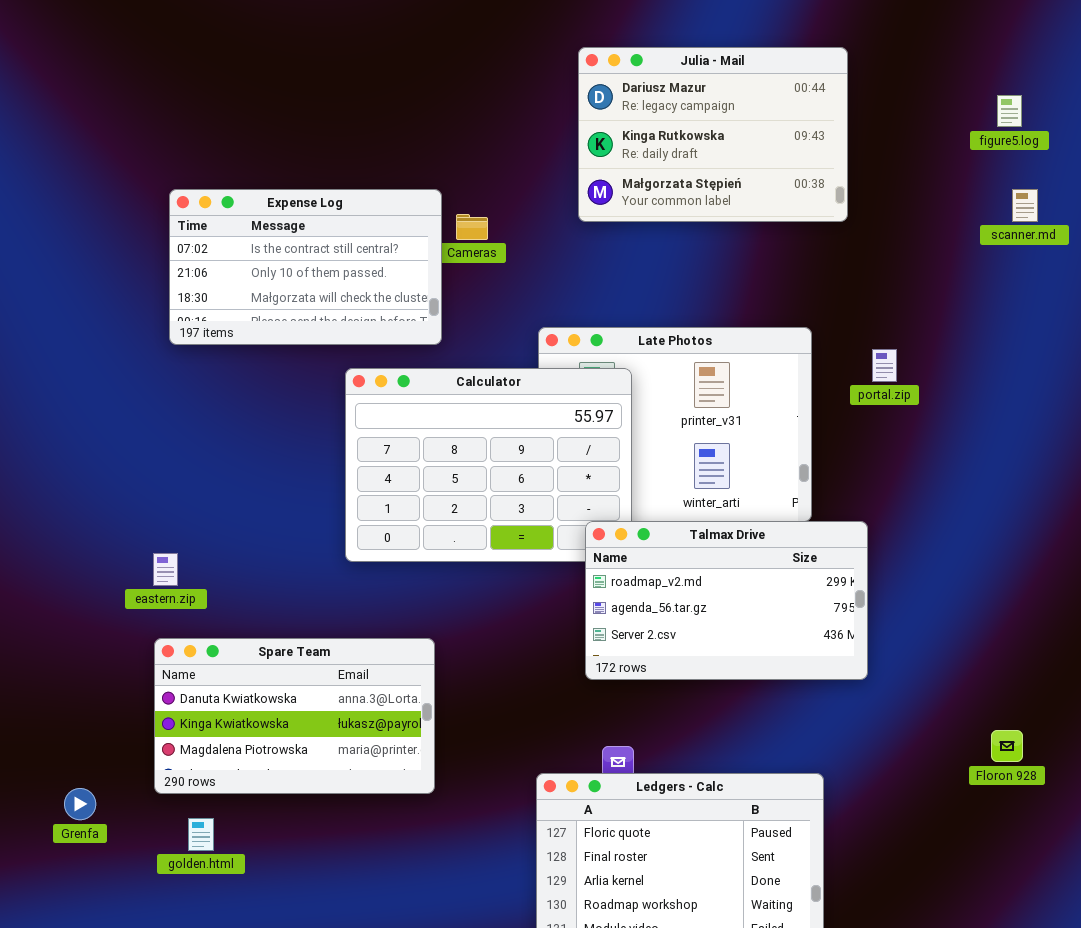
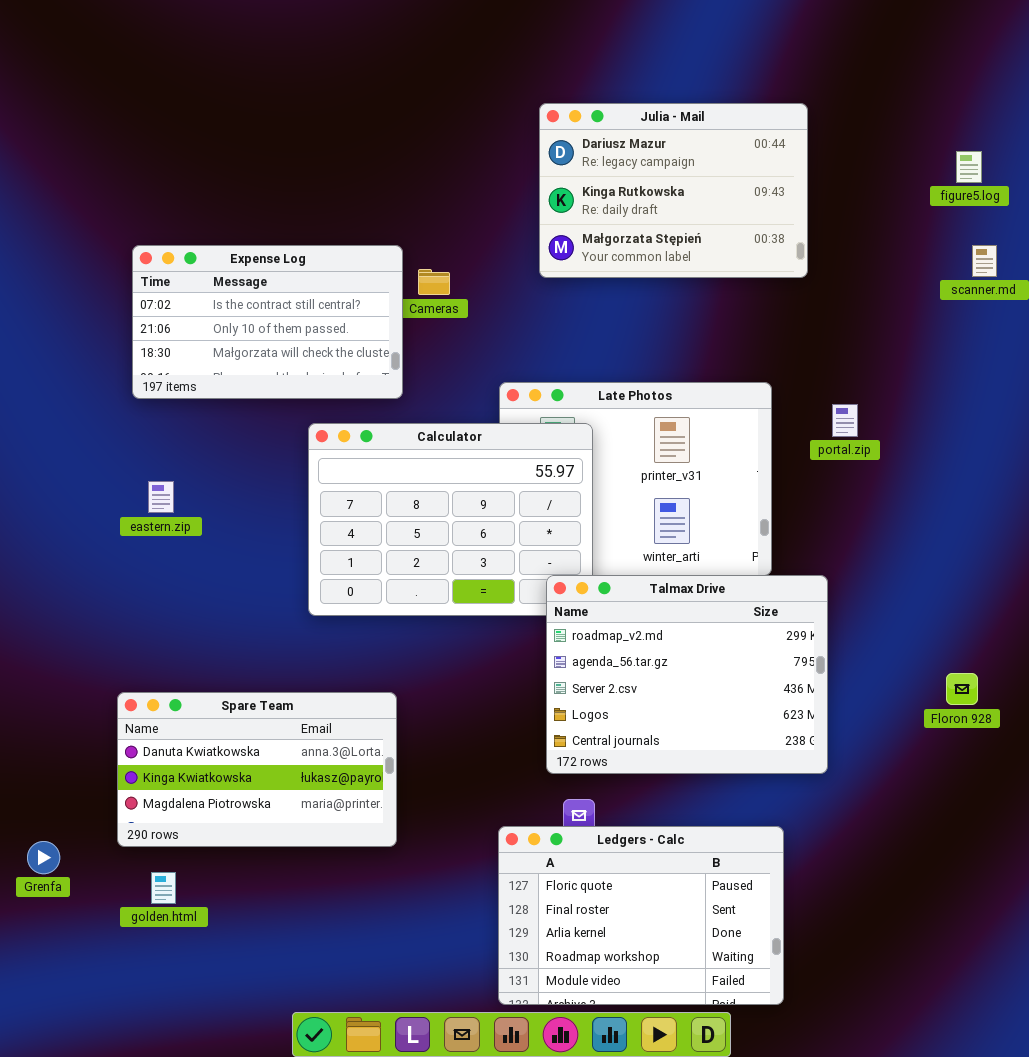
Talmax Drive: [585,521,868,680] -> [546,575,828,774], resized
eastern.zip: [153,553,178,586] -> [148,481,174,513], moved
Floron 928: [991,730,1023,762] -> [946,673,978,705], moved

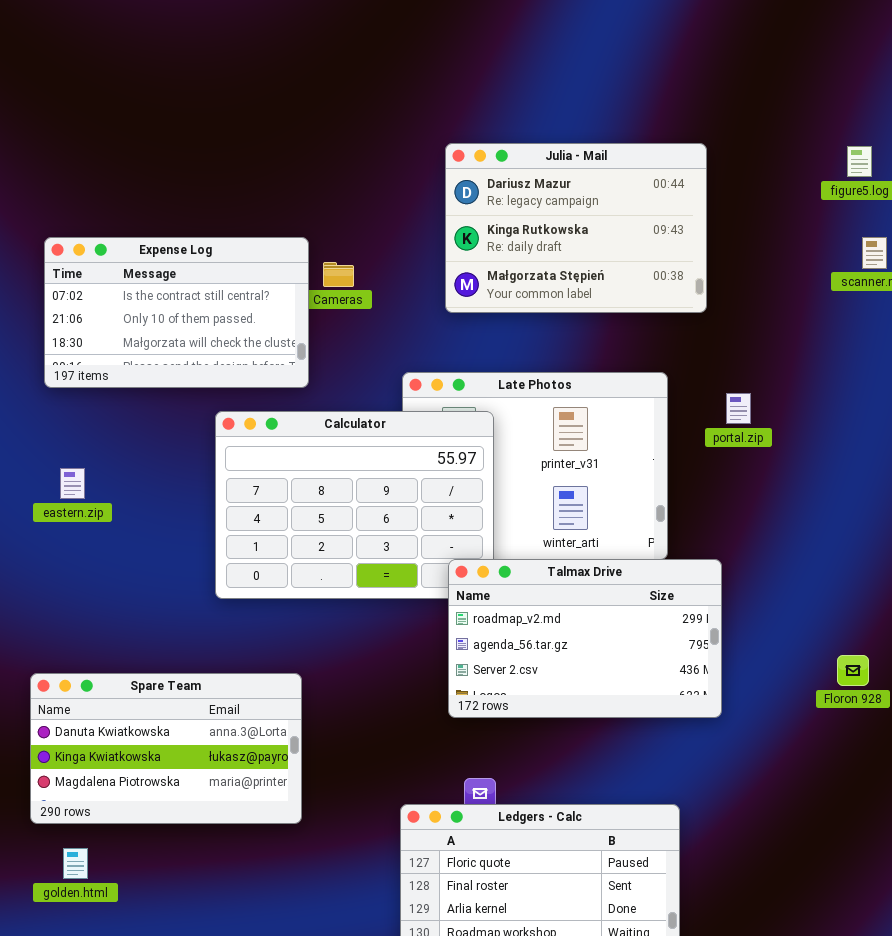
Julia - Mail: [539,103,808,278] -> [445,143,707,313], moved
Talmax Drive: [546,575,828,774] -> [448,559,722,718], resized

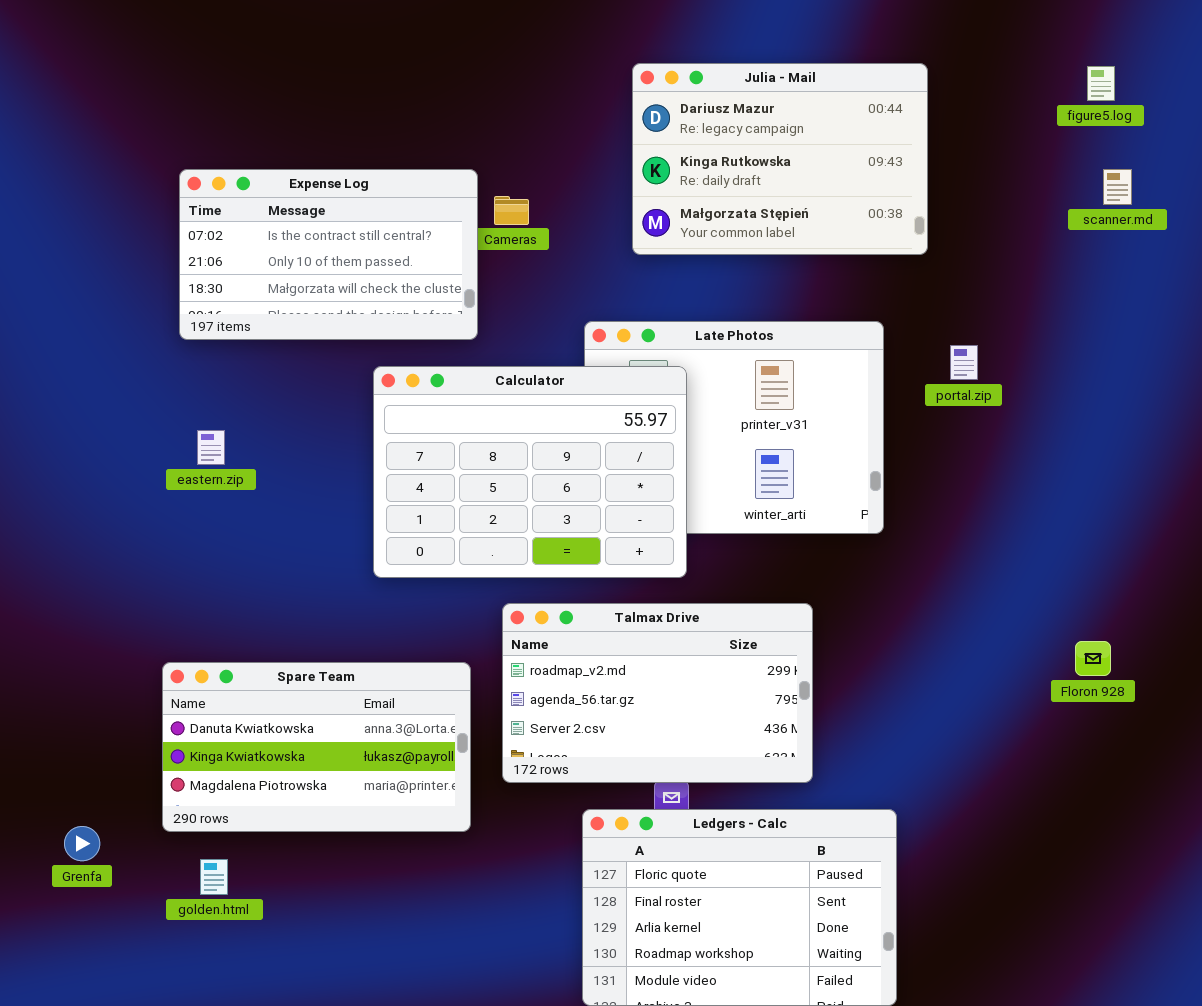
Talmax Drive: [448,559,722,718] -> [502,603,813,783], moved

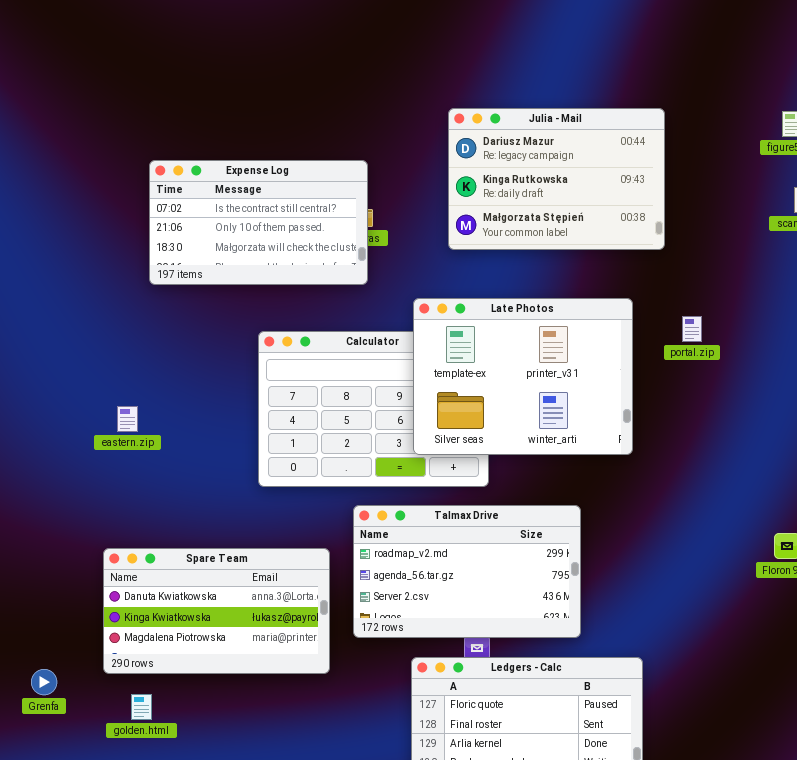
Expense Log: [179,169,478,340] -> [149,160,368,285], moved
Late Photos: [584,321,884,534] -> [413,298,633,455], raised
eastern.zip: [197,430,225,465] -> [117,406,138,432], moved

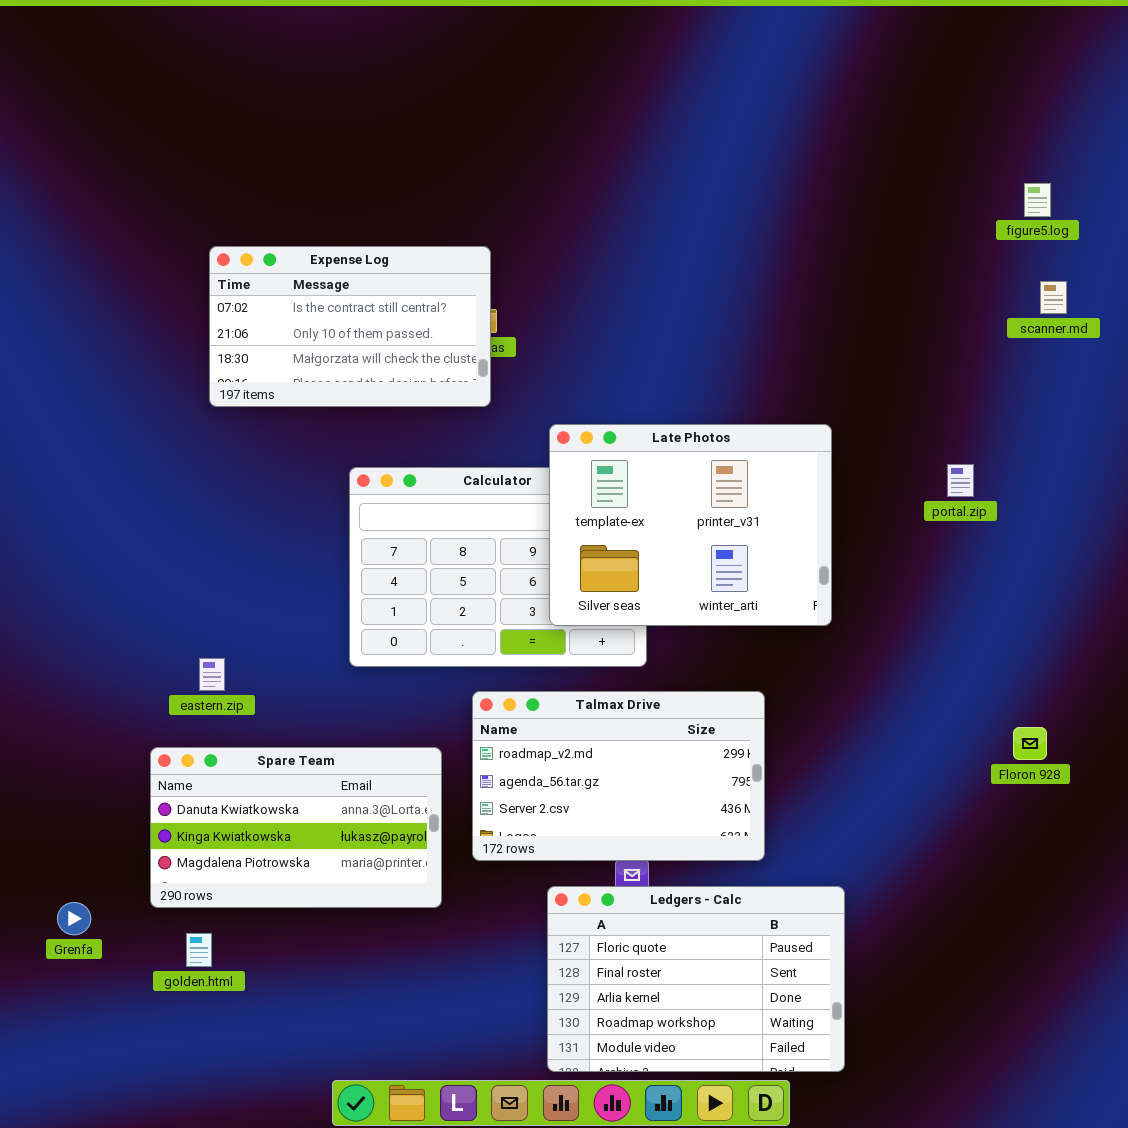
Julia - Mail: [448,108,665,250] -> none, closed
portal.zip: [682,316,702,342] -> [947,464,974,497], moved
eastern.zip: [117,406,138,432] -> [199,658,225,691], moved

